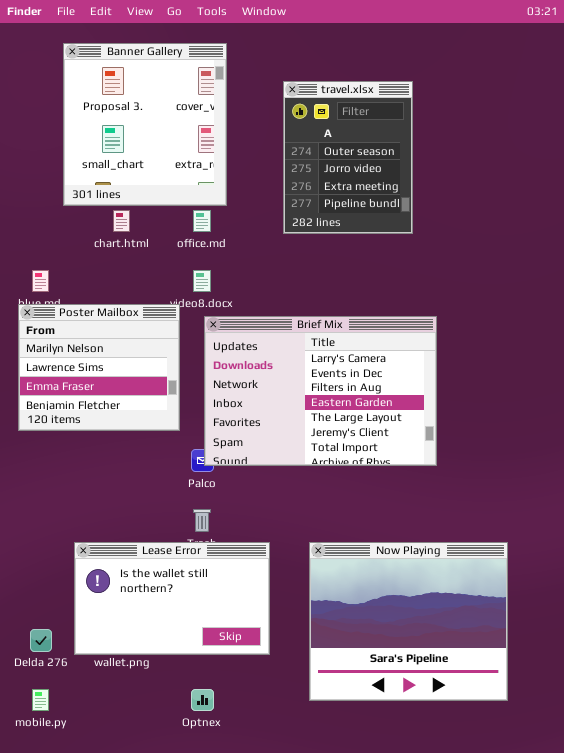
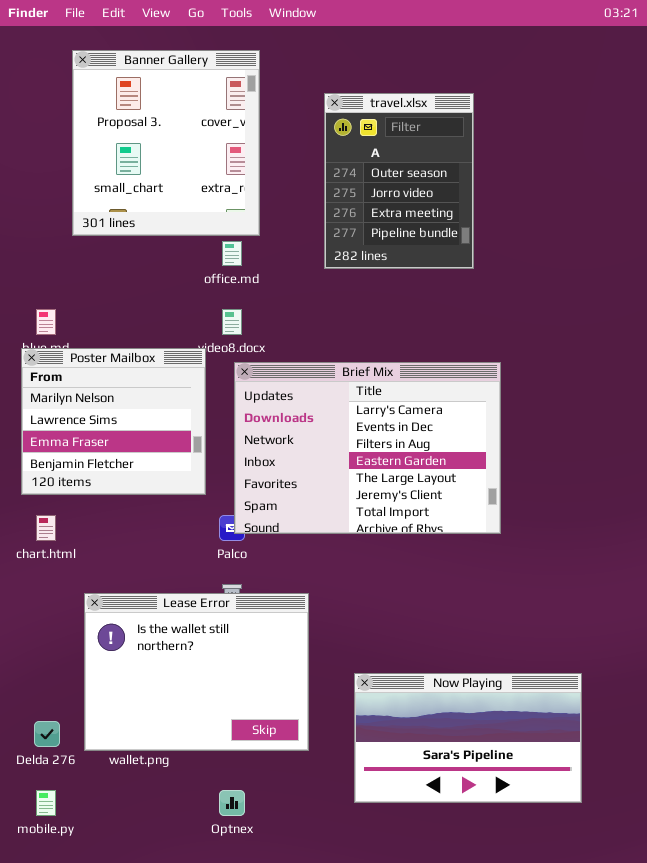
chart.html: [113,210,130,232] -> [36,515,56,541], moved
Lease Error: [74,542,270,655] -> [84,593,309,751], resized
Now Playing: [309,542,508,701] -> [354,673,582,803], resized

